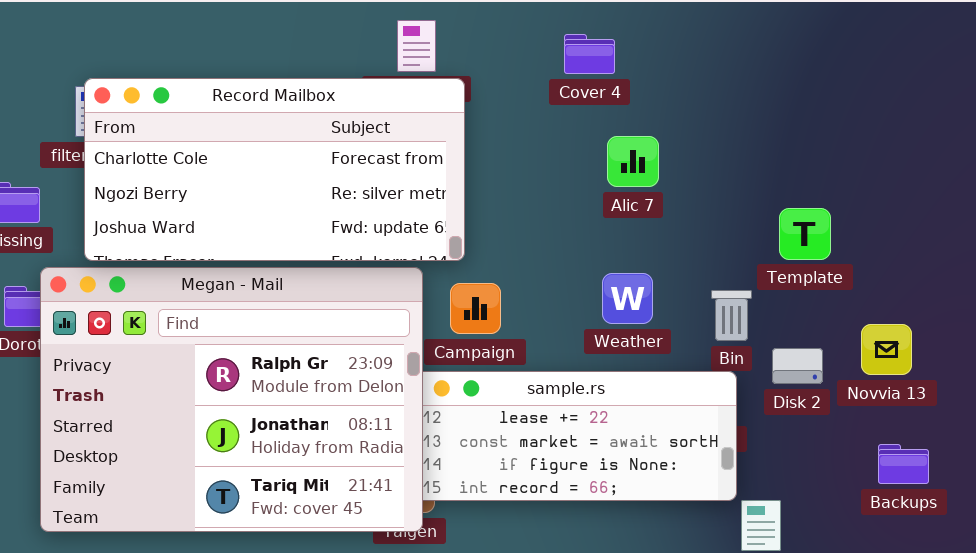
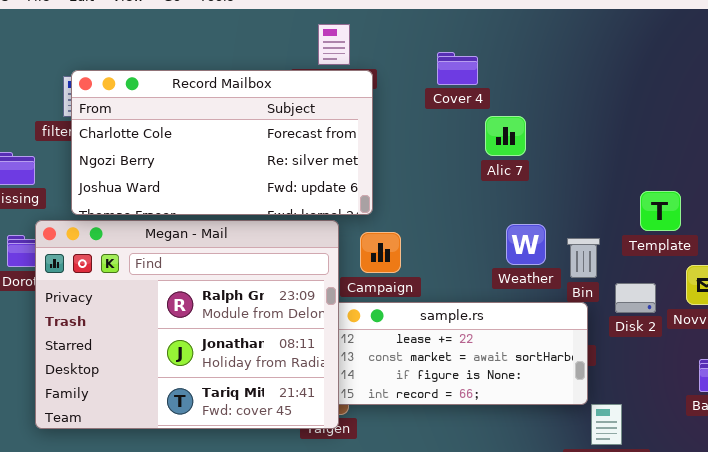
Cover 4: [564,34,615,74] -> [437,52,478,85], moved
Template: [779,208,831,260] -> [640,191,681,231], moved
Weather: [602,273,653,324] -> [506,224,546,265], moved

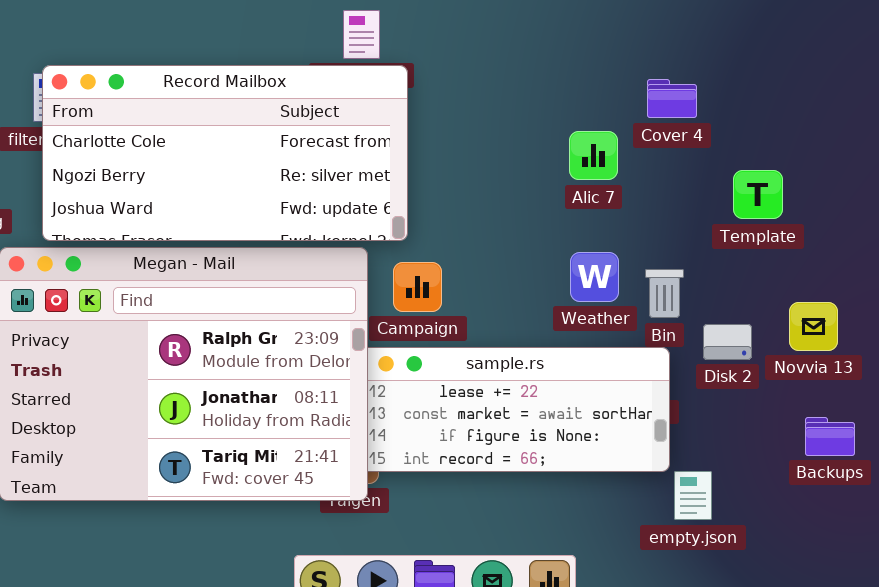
Cover 4: [437,52,478,85] -> [647,79,697,118], moved
Alic 7: [485,116,526,156] -> [569,131,618,180], moved
Template: [640,191,681,231] -> [733,170,783,219], moved

